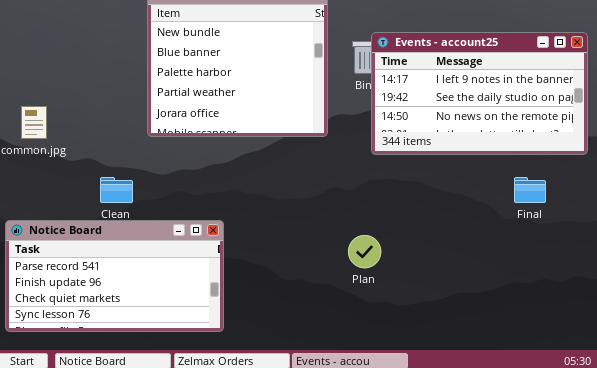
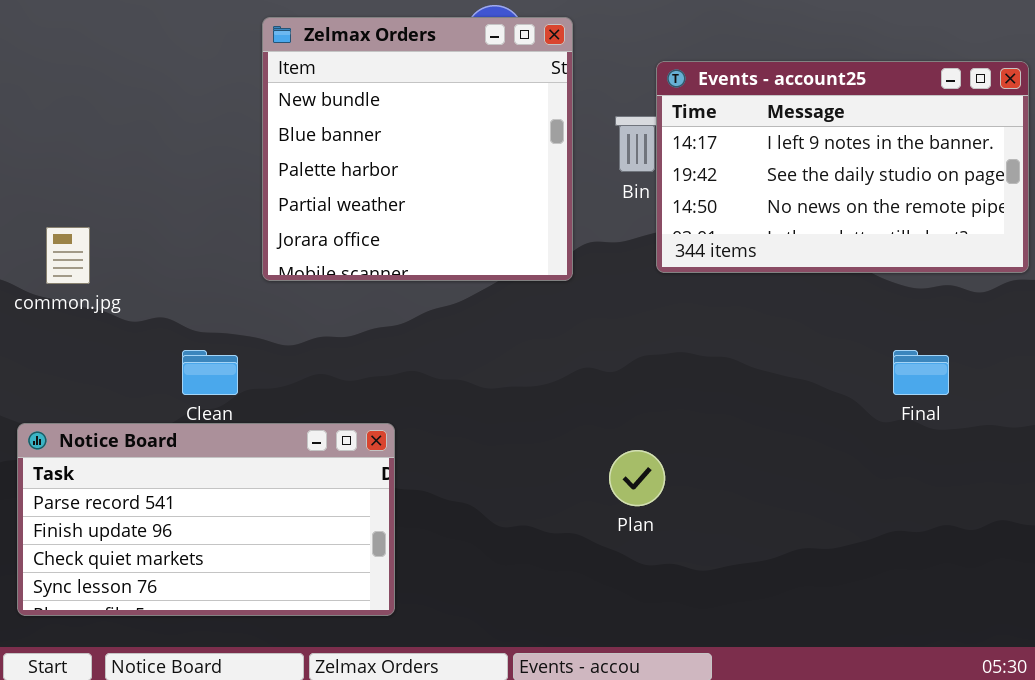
Events - account25: [371,32,588,155] -> [656,61,1029,273], moved

